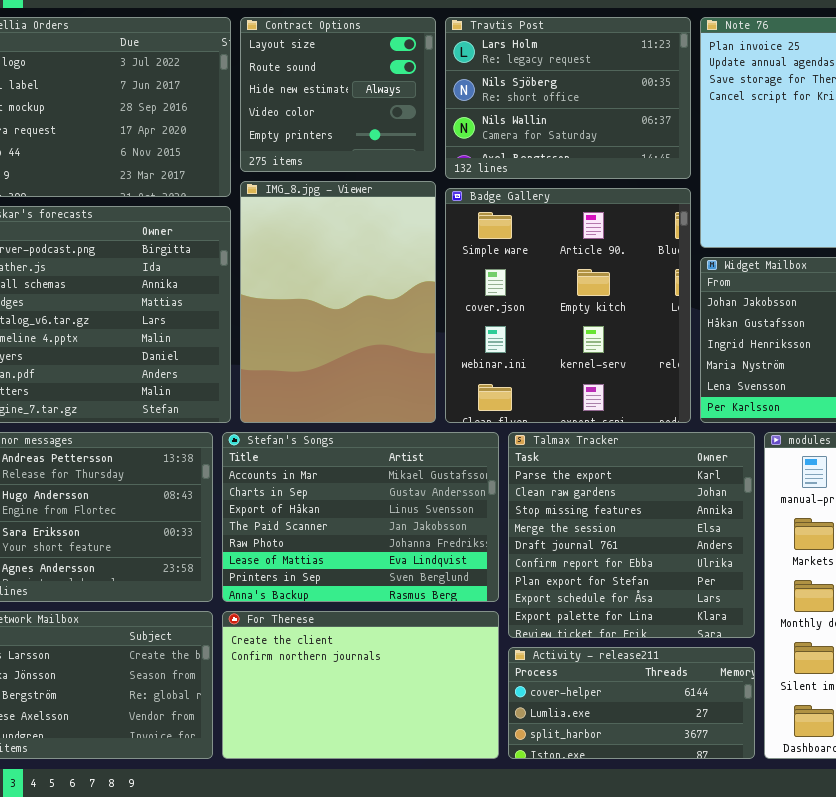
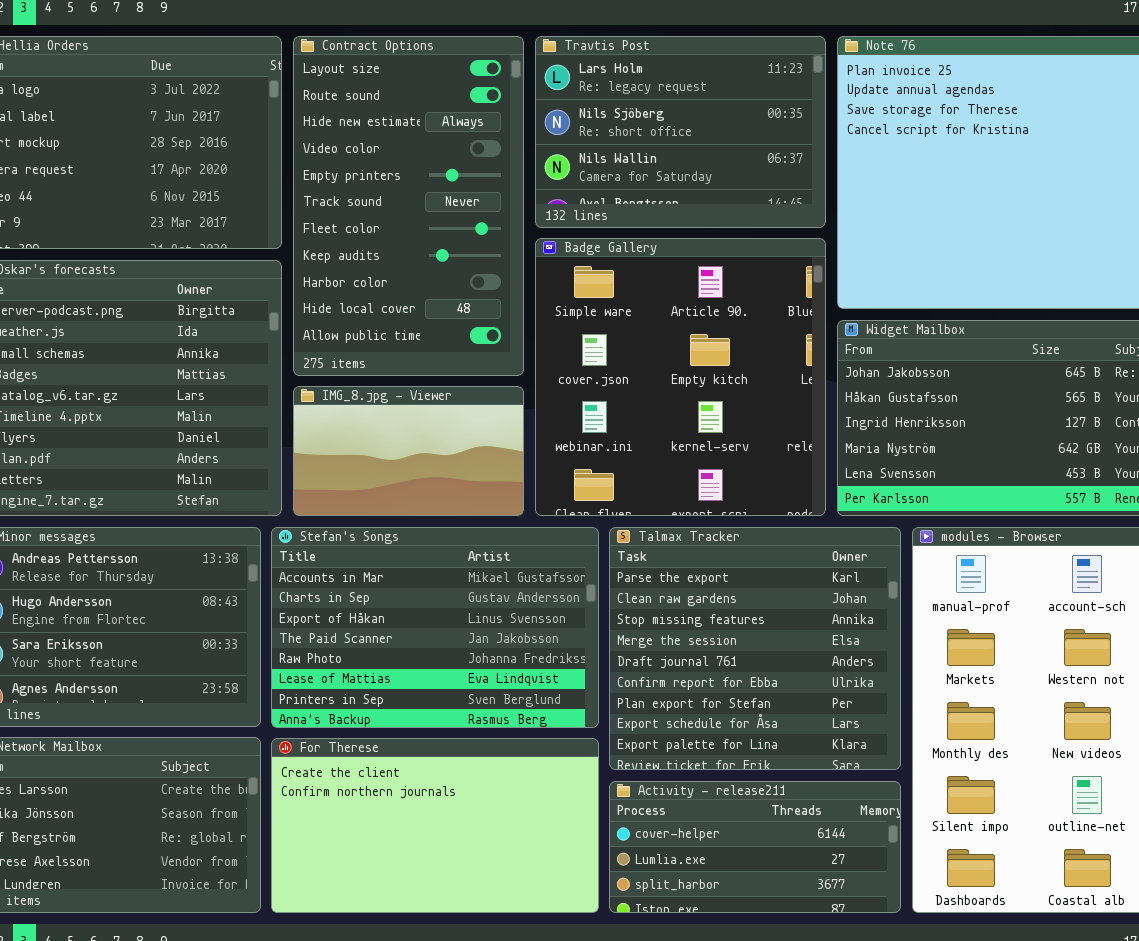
Contract Options: [240,17,436,172] -> [293,36,524,376], resized
IMG_8.jpg - Viewer: [240,181,436,423] -> [293,386,524,516], resized

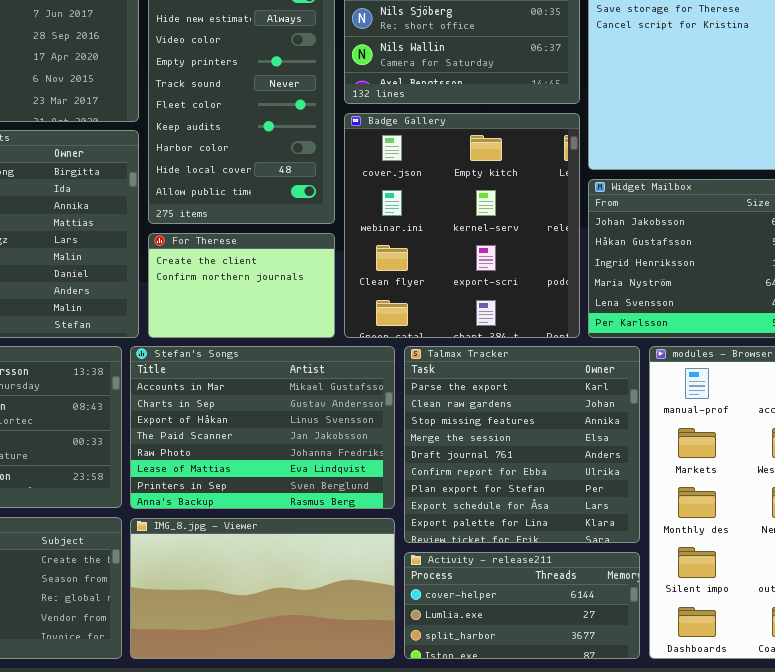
Badge Gallery: [535,238,826,516] -> [344,113,580,338], scrolled down 1 row
IMG_8.jpg - Viewer: [293,386,524,516] -> [130,518,395,659], moved, resized
For Therese: [271,738,599,913] -> [148,233,335,338], moved, resized

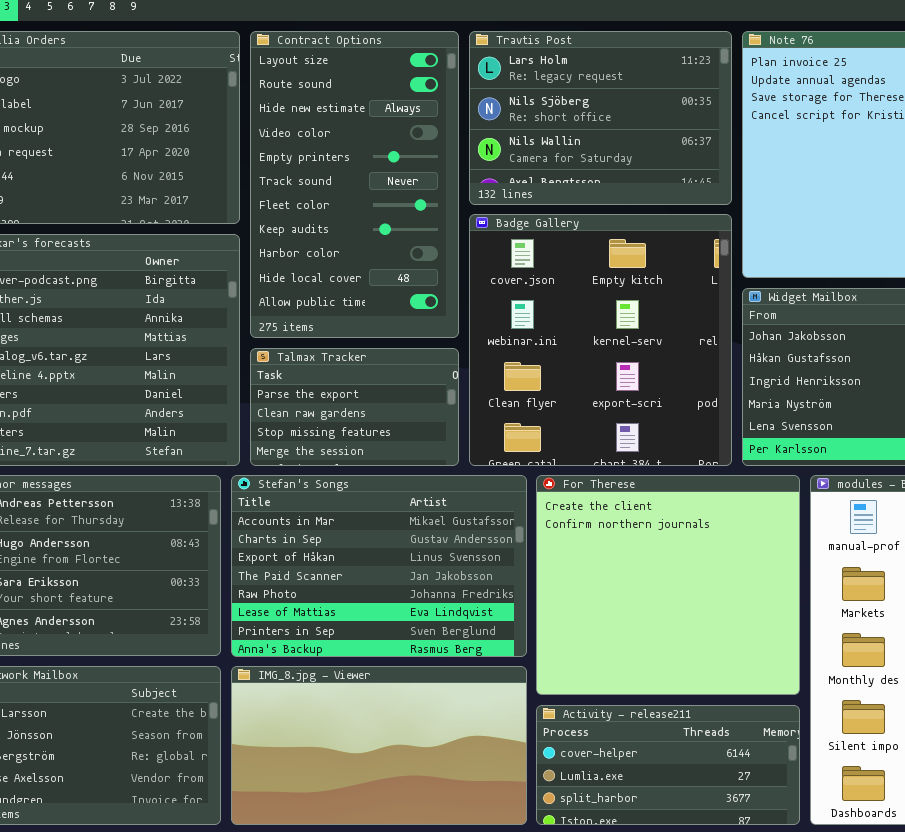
For Therese: [148,233,335,338] -> [536,475,800,695], moved, resized
Talmax Tracker: [404,346,640,543] -> [250,348,459,466], moved, resized

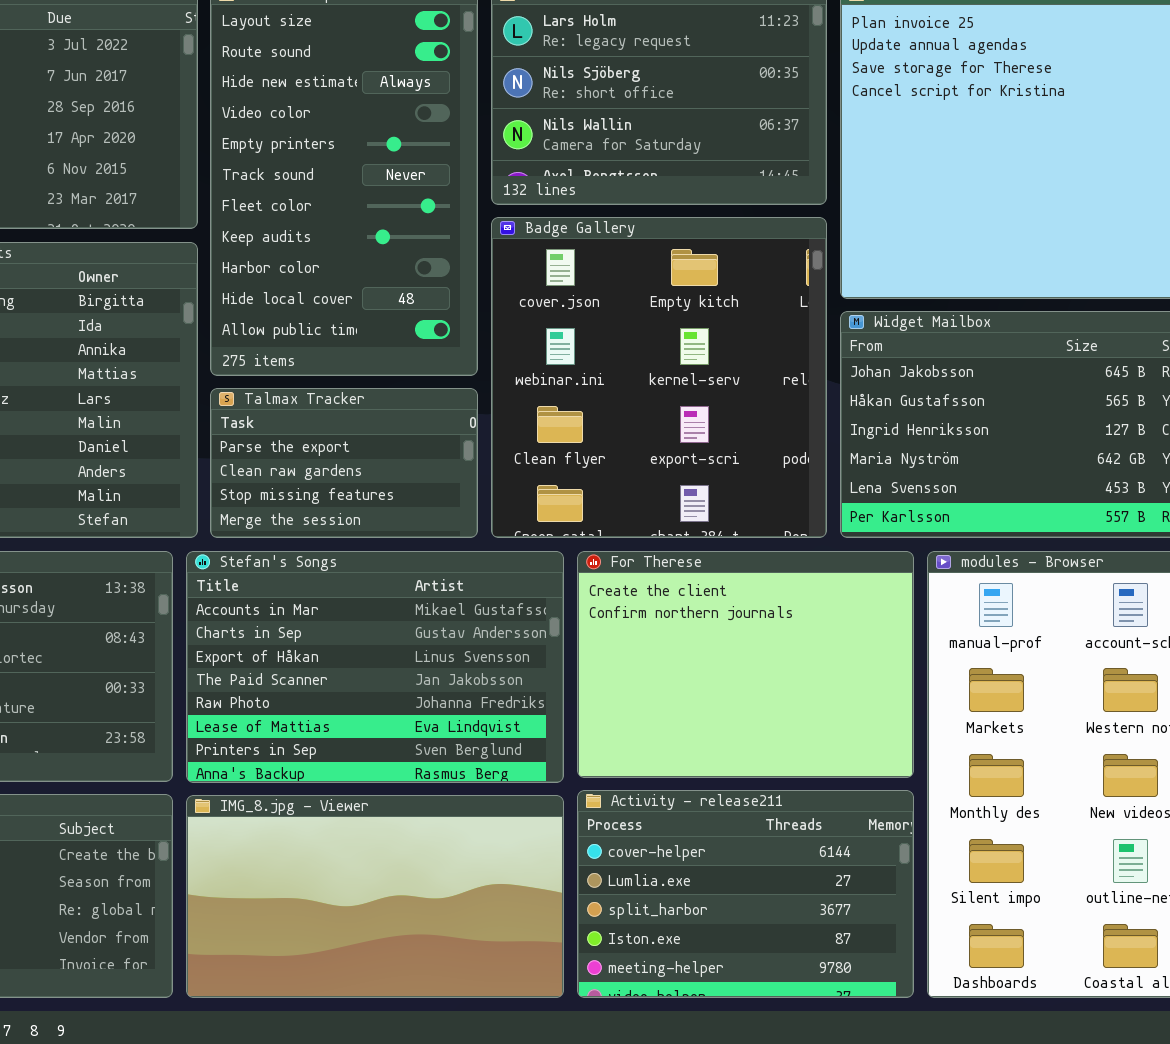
For Therese: [536,475,800,695] -> [577,551,914,778], resized
Activity - release211: [536,705,800,825] -> [577,790,914,998], resized

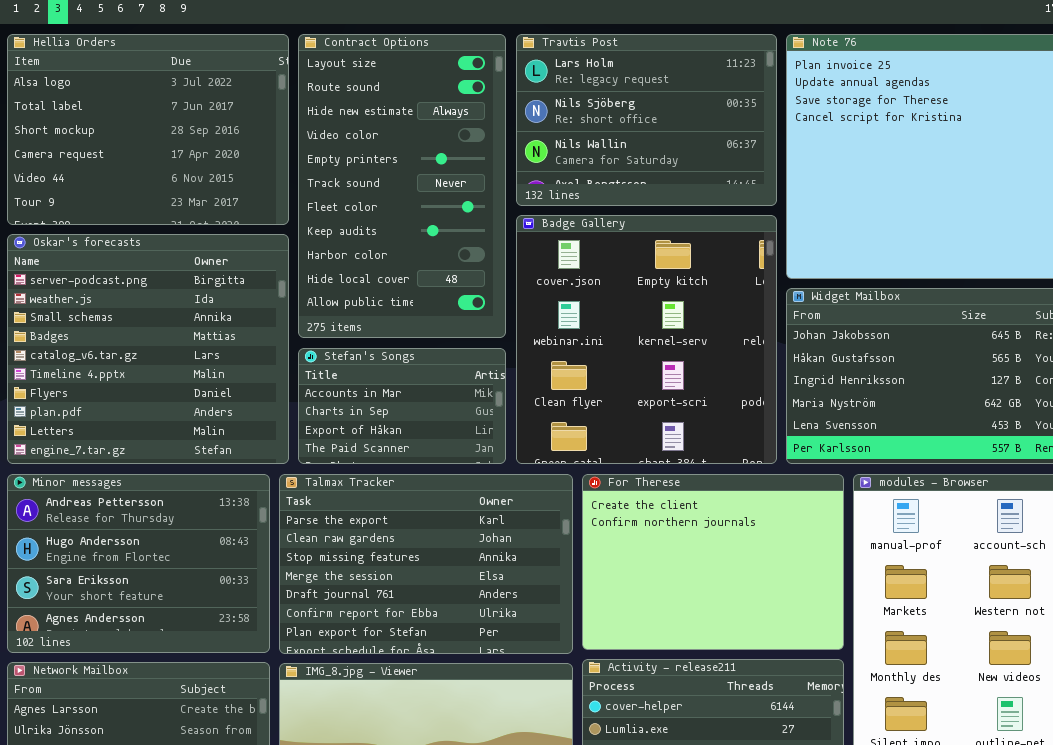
Talmax Tracker: [210,388,478,538] -> [279,474,573,654], moved, resized
Stefan's Songs: [186,551,564,783] -> [298,348,506,464], moved, resized

